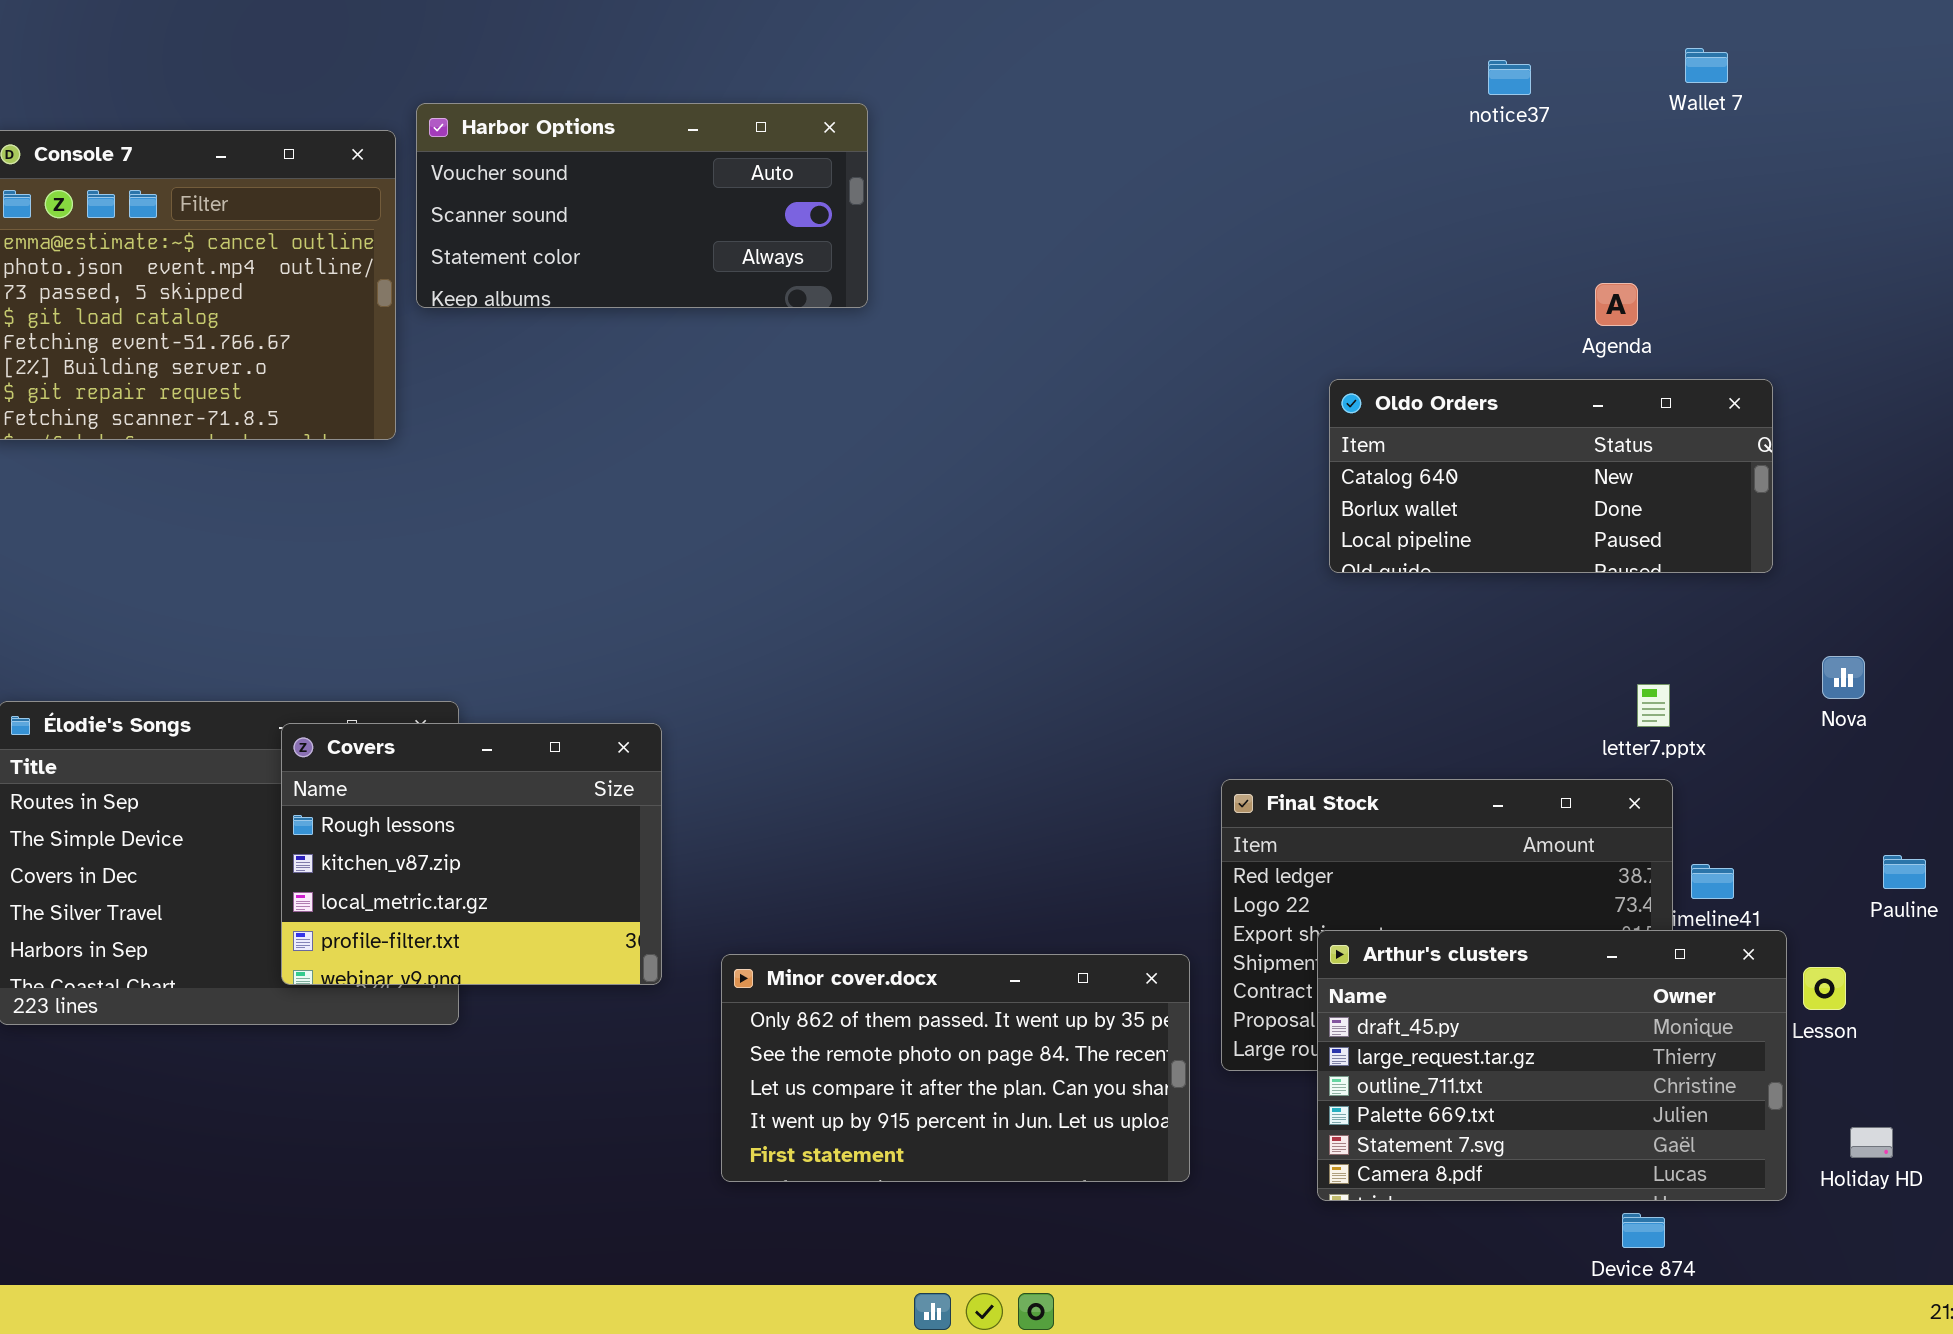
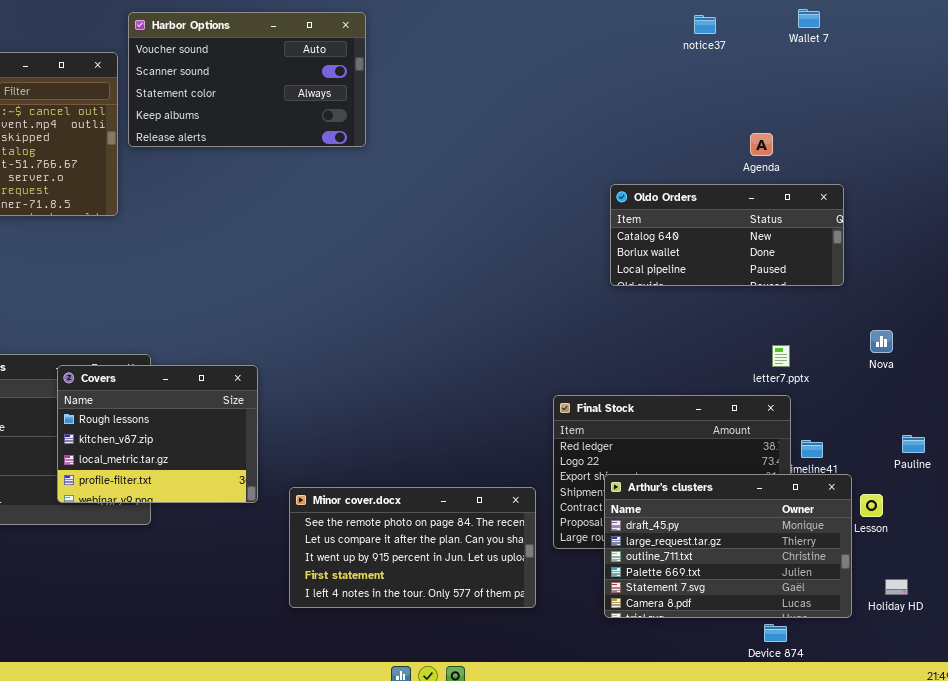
Harbor Options: [416,103,868,308] -> [128,12,366,147], resized
Minor cover.docx: [721,954,1190,1182] -> [289,487,536,608], scrolled down 1 row

